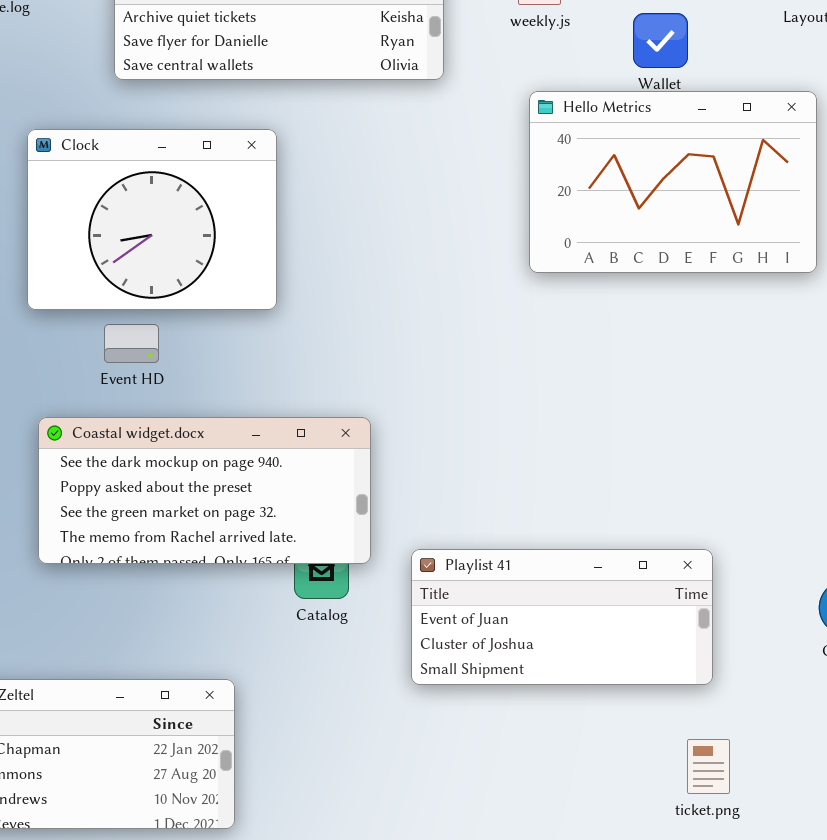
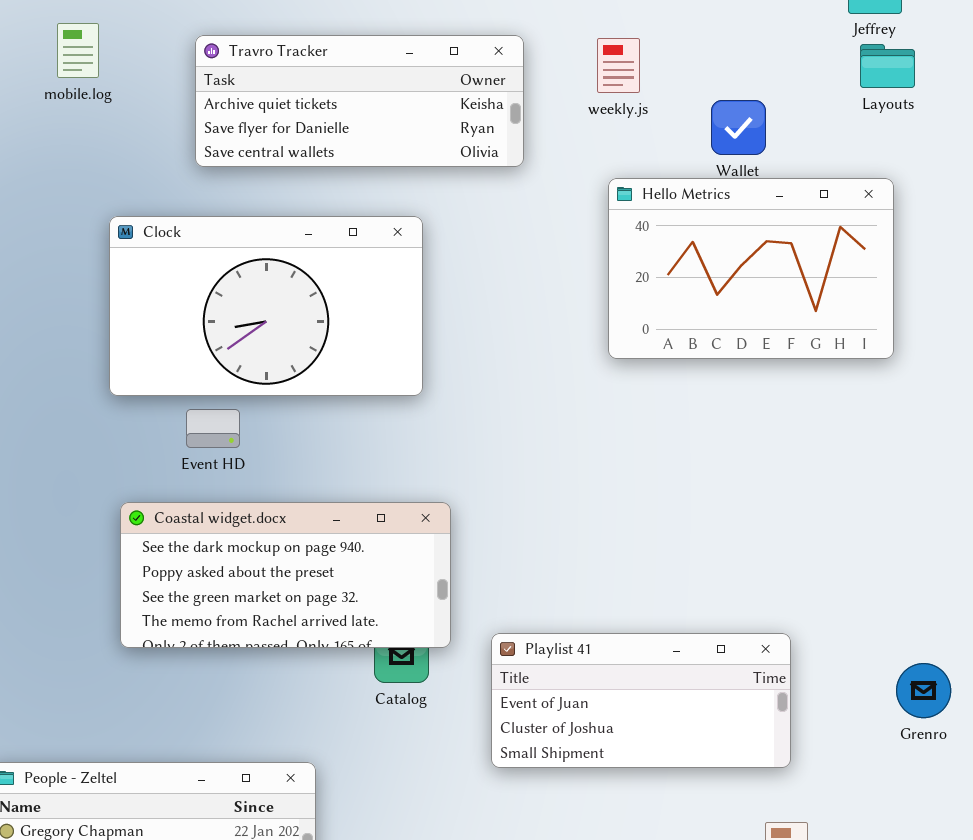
Clock: [27,129,277,310] -> [109,216,423,396], resized

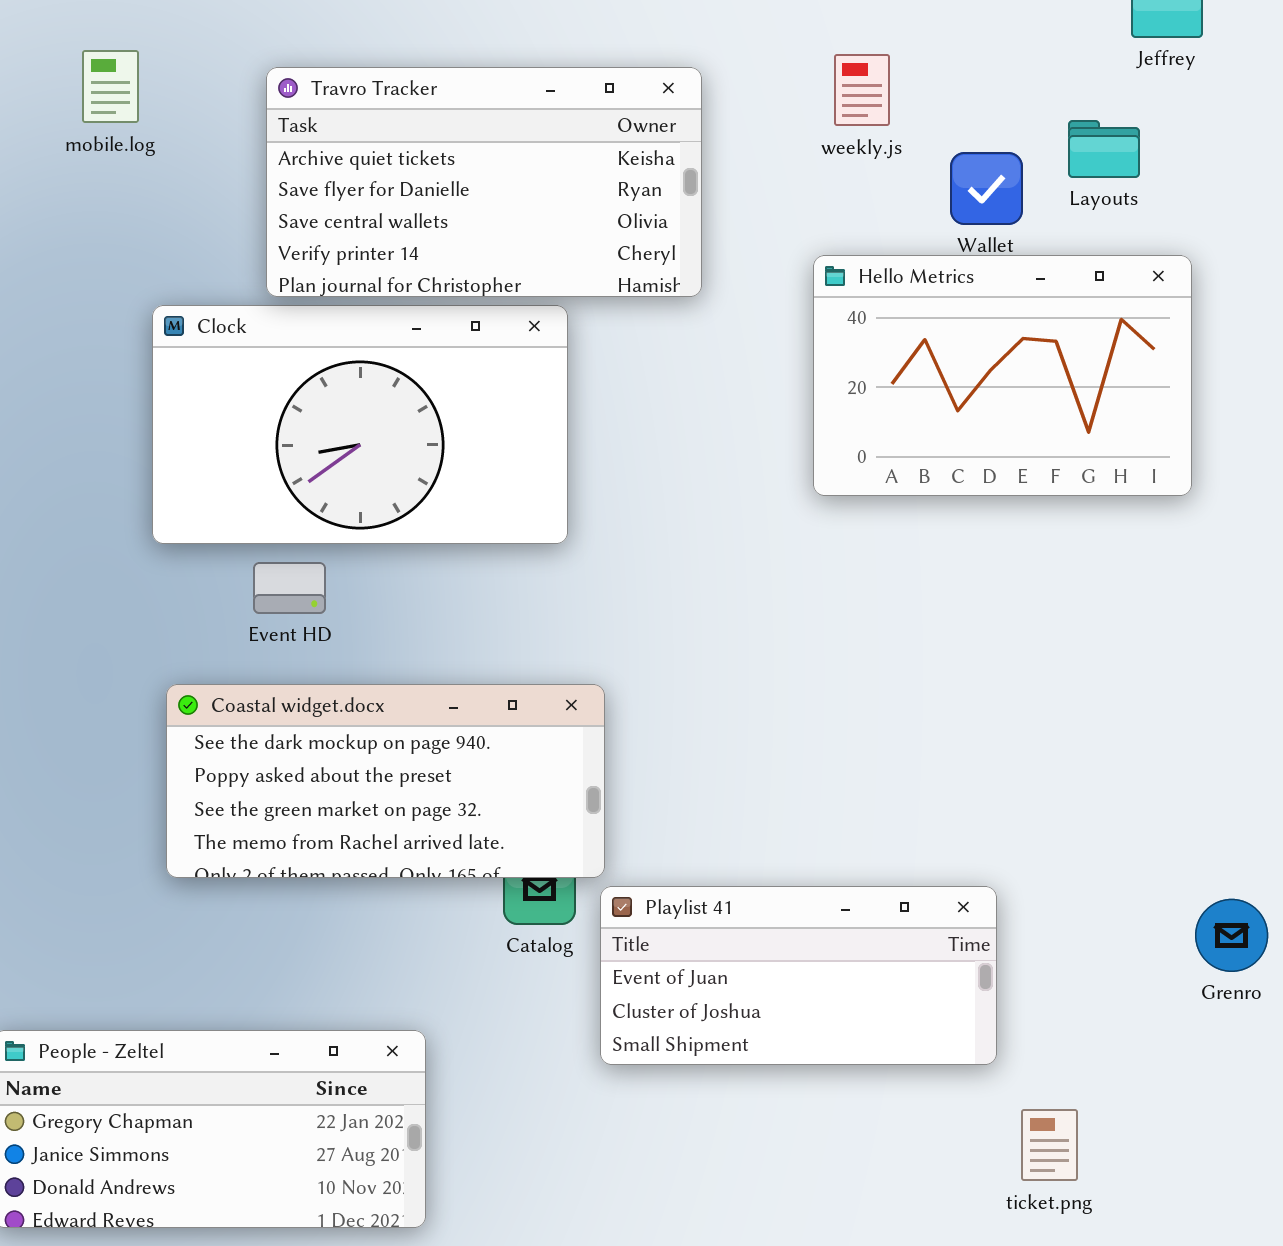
Travro Tracker: [195,35,524,167] -> [266,67,702,297], resized
weekly.js: [597,38,640,93] -> [834,54,890,126], moved
Layouts: [860,44,915,88] -> [1068,120,1140,178], moved
Playlist 41: [491,633,791,768] -> [600,886,997,1065], moved

